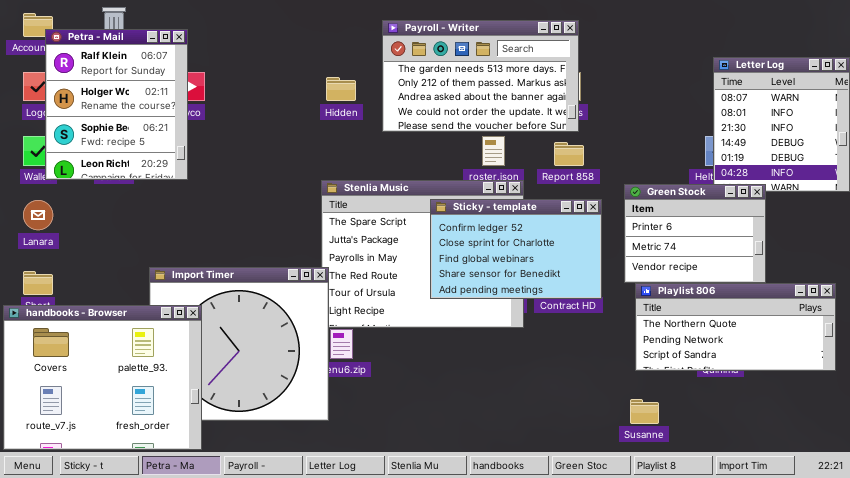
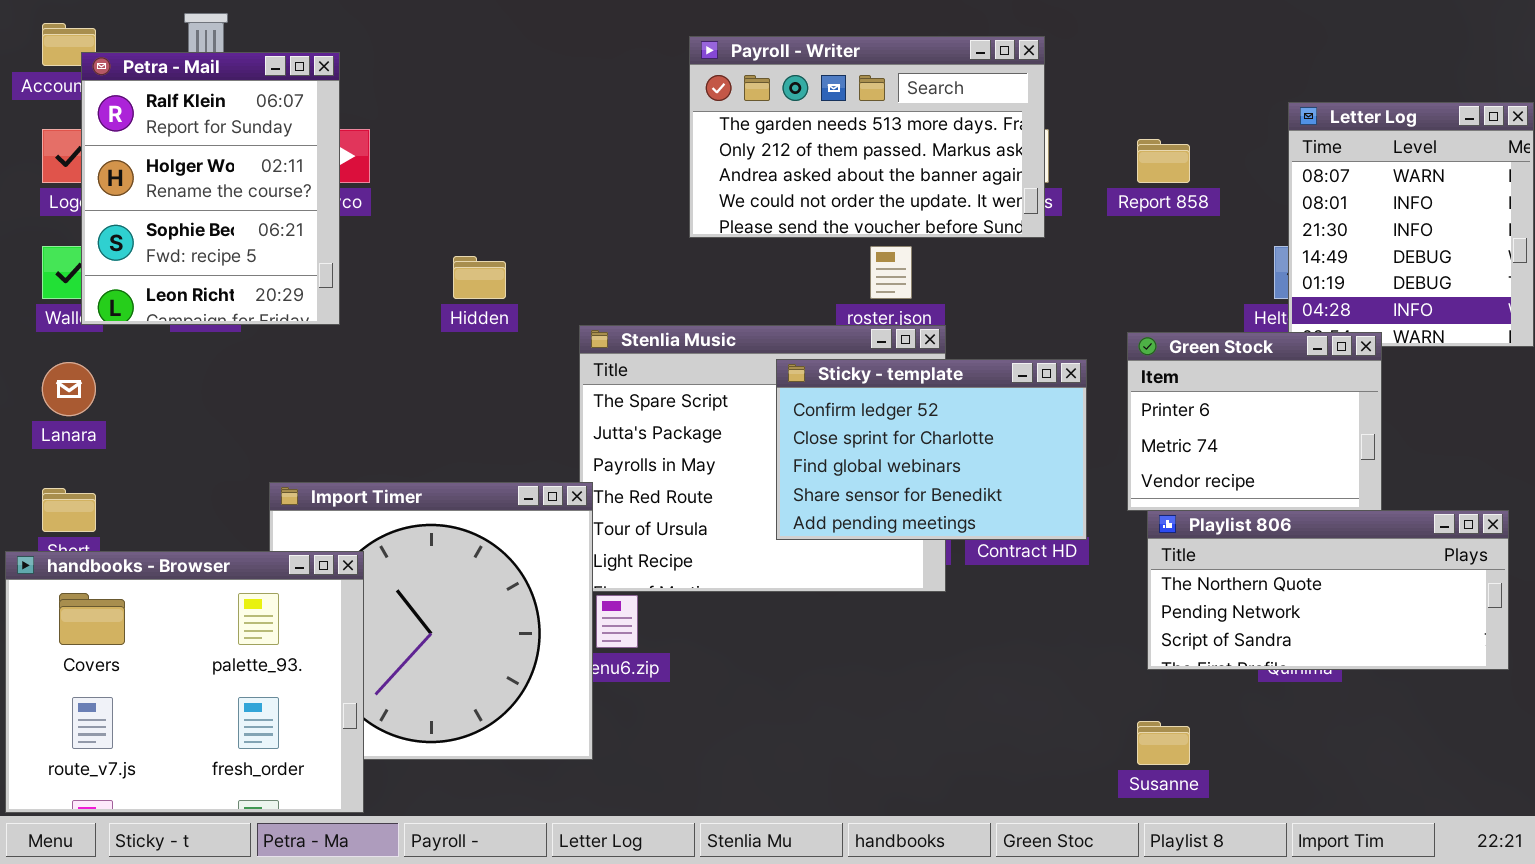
Hidden: [326,77,356,101] -> [453,256,506,299], moved
Report 858: [554,142,584,166] -> [1137,139,1190,183], moved

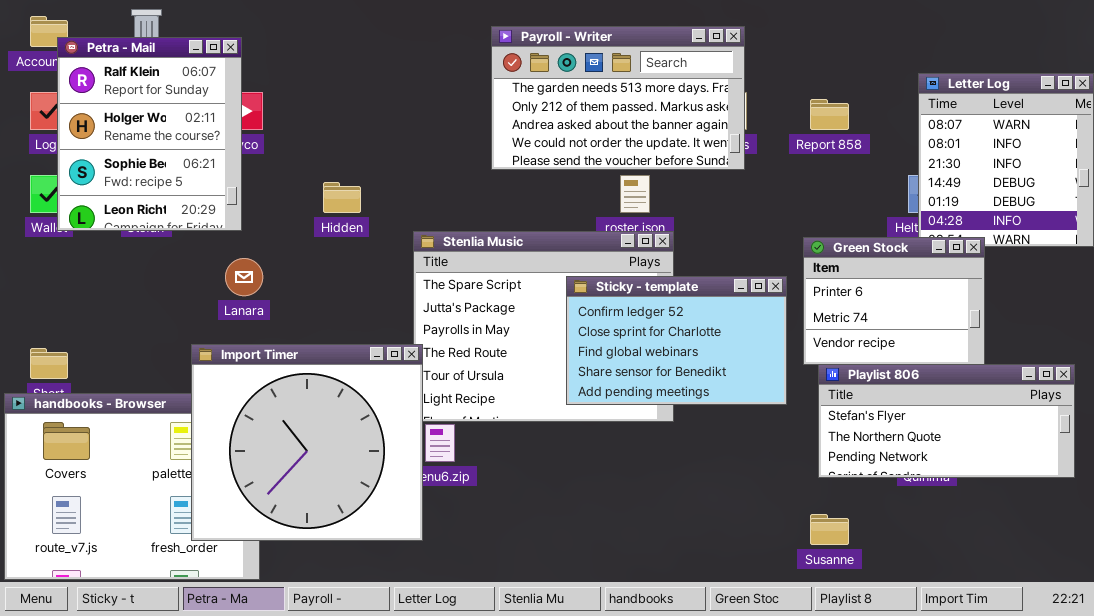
Sticky - template: [776,359,1087,540] -> [566,276,787,405], moved
Lanara: [42,362,96,416] -> [225,258,263,296], moved
Import Timer: [269,482,593,760] -> [191,344,423,541], raised
Playlist 806: [1147,510,1509,670] -> [818,364,1075,478], scrolled up 1 row

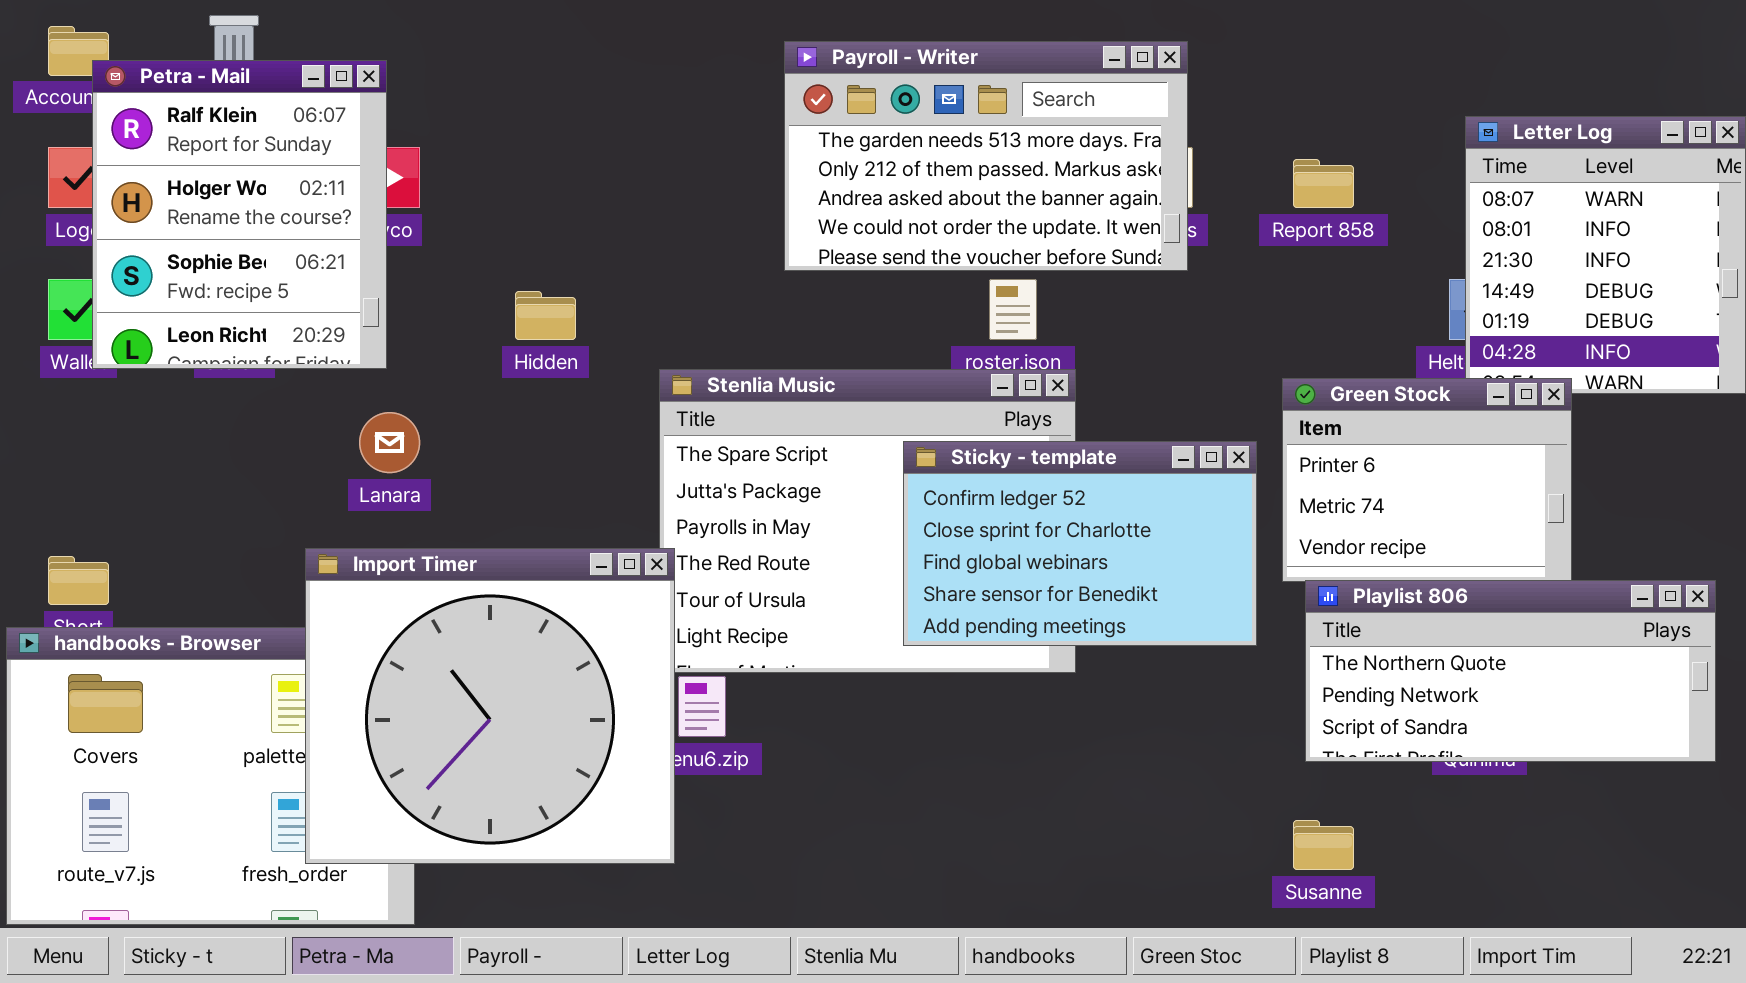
Playlist 806: [818,364,1075,478] -> [1305,580,1716,762], scrolled down 1 row

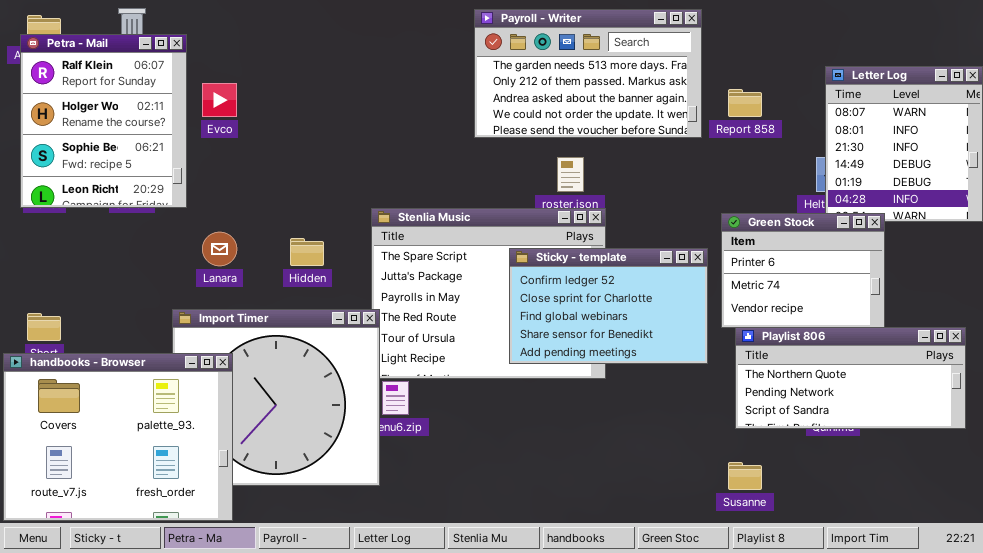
Payroll - Writer: [784,41,1188,271] -> [474,9,702,138], moved
Petra - Mail: [92,60,387,369] -> [20,34,187,208], moved
Hidden: [515,291,576,340] -> [290,238,324,266], moved
handbooks - Browser: [6,627,415,925] -> [3,353,233,521], raised

